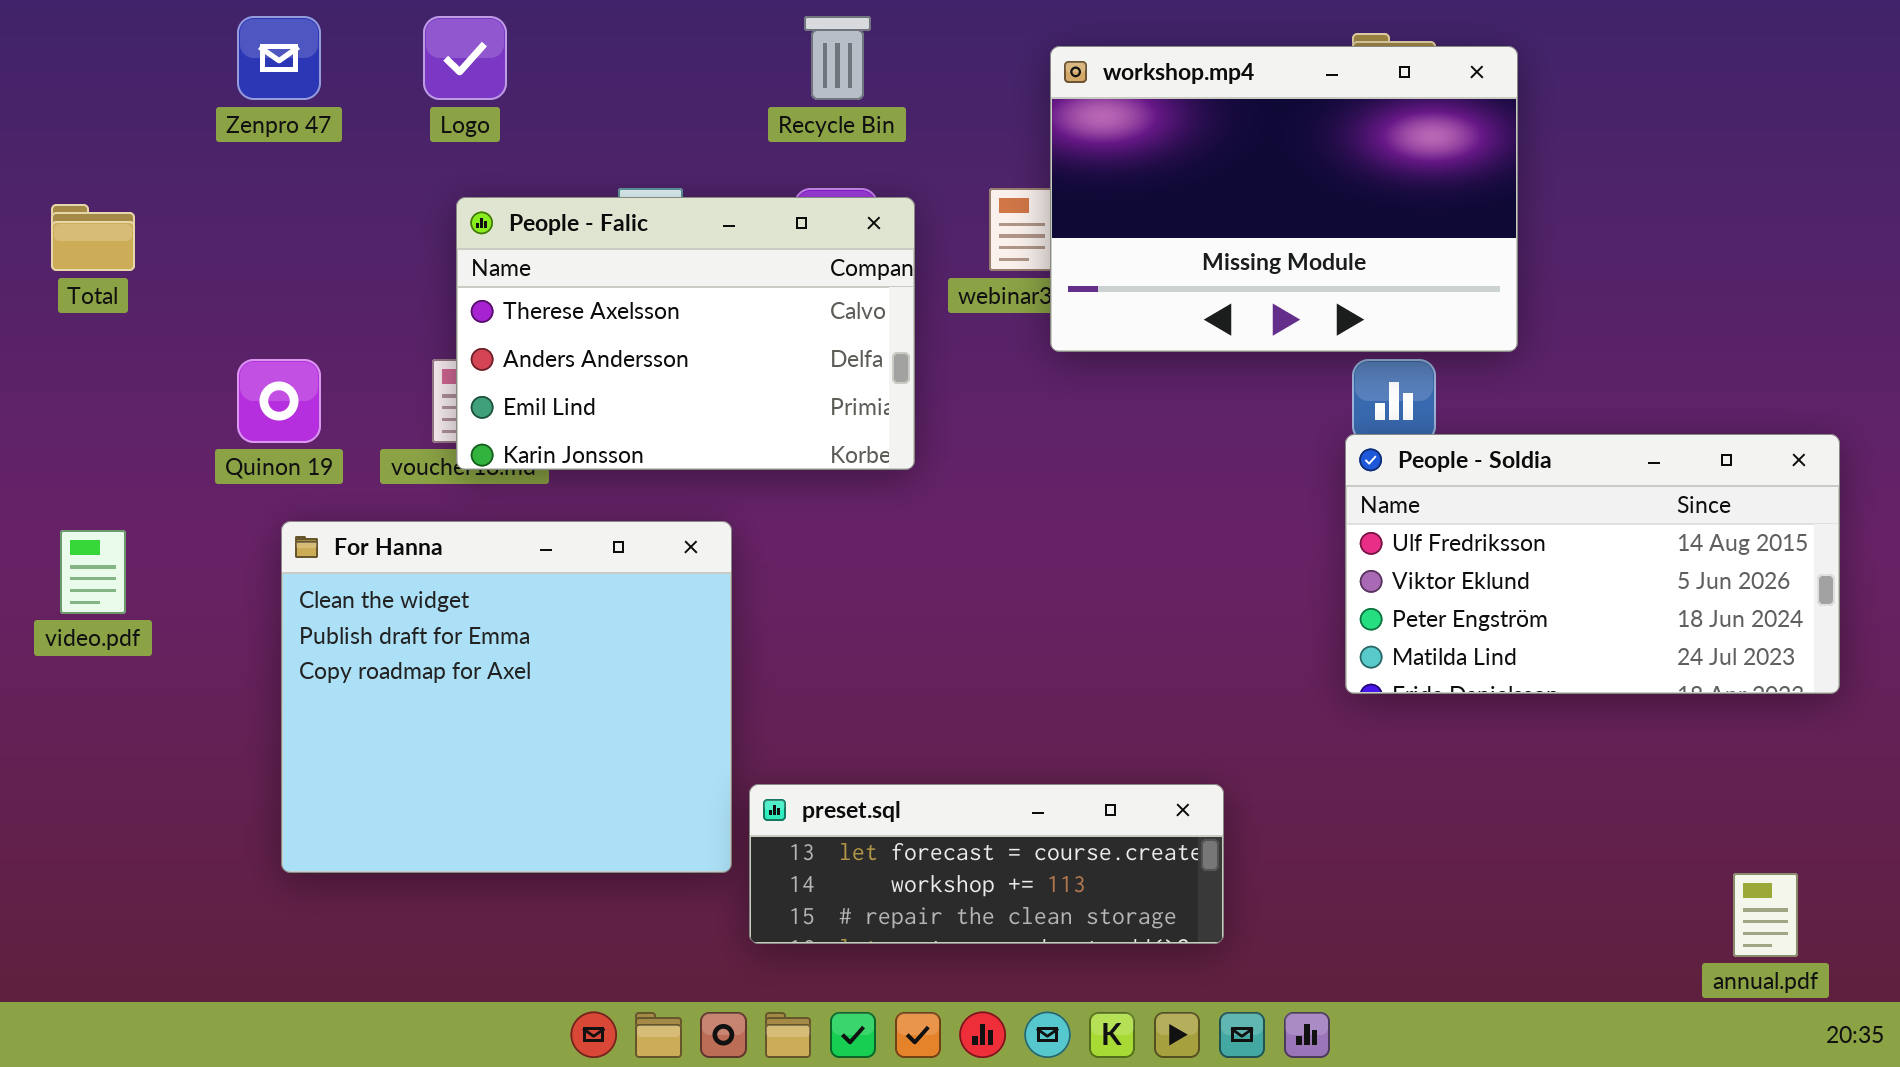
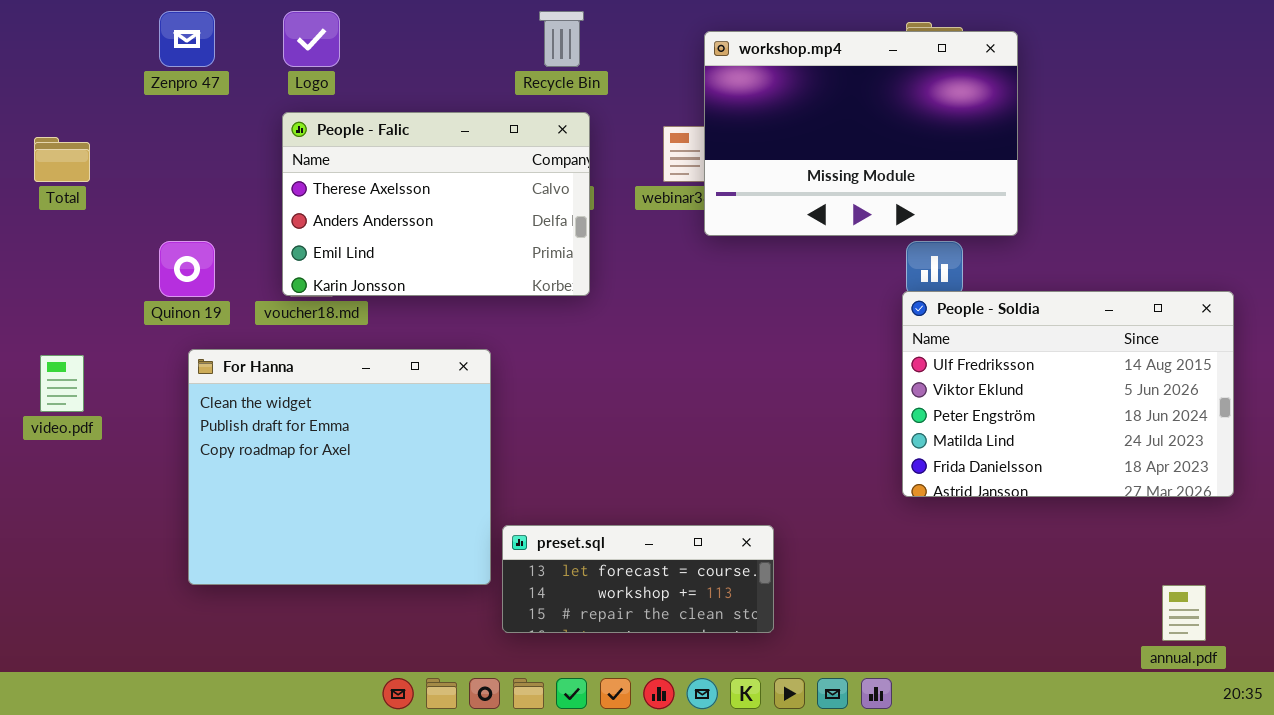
People - Falic: [456,197,915,470] -> [282,112,590,296], moved
People - Soldia: [1345,434,1840,694] -> [902,291,1234,497], resized
preset.sql: [749,784,1224,944] -> [502,525,774,633], resized

